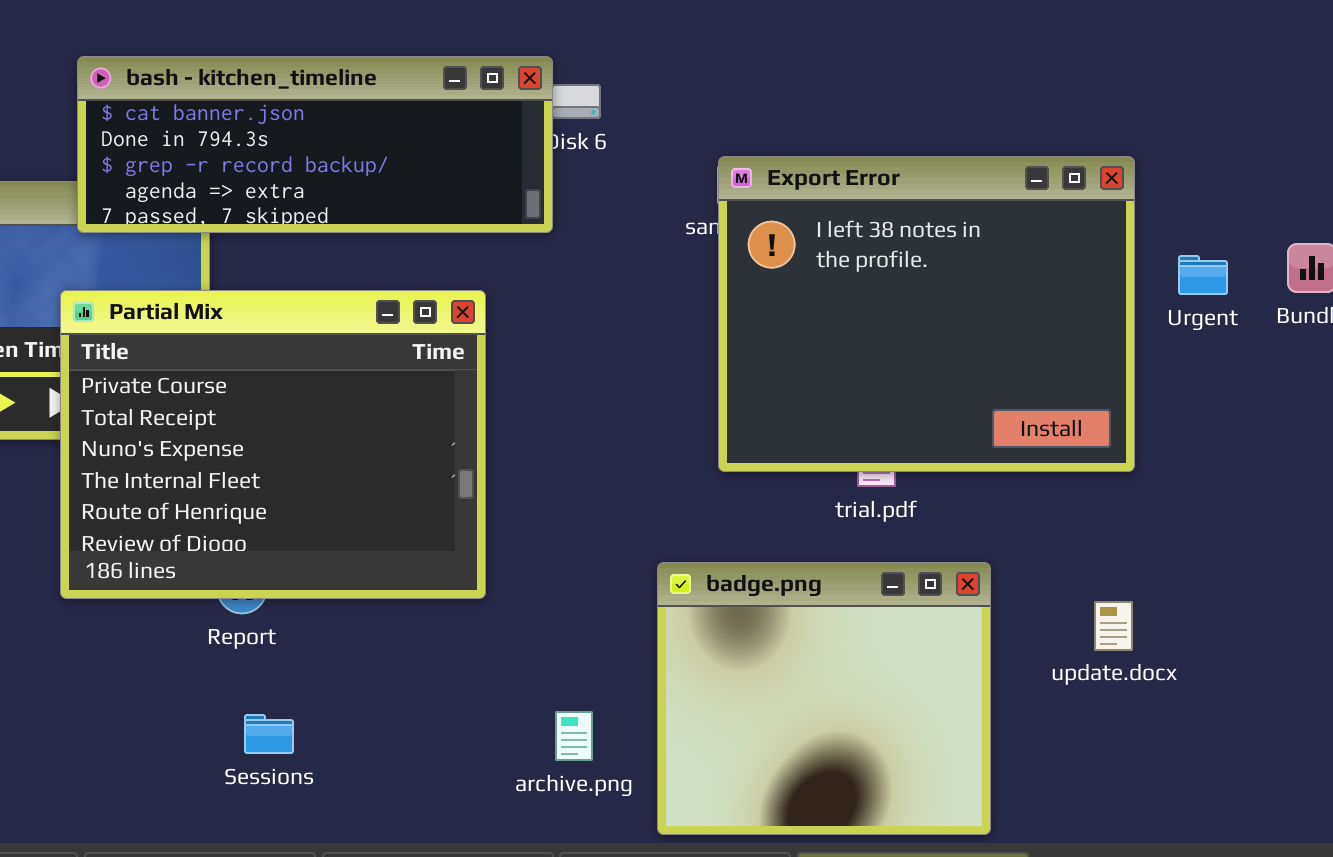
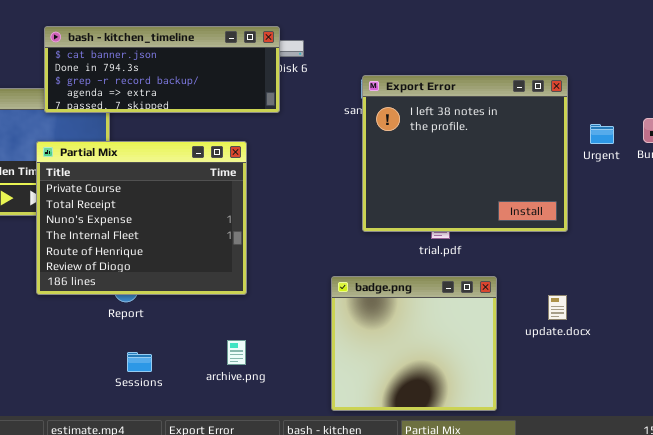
archive.png: [555,711,593,761] -> [227,340,246,365], moved

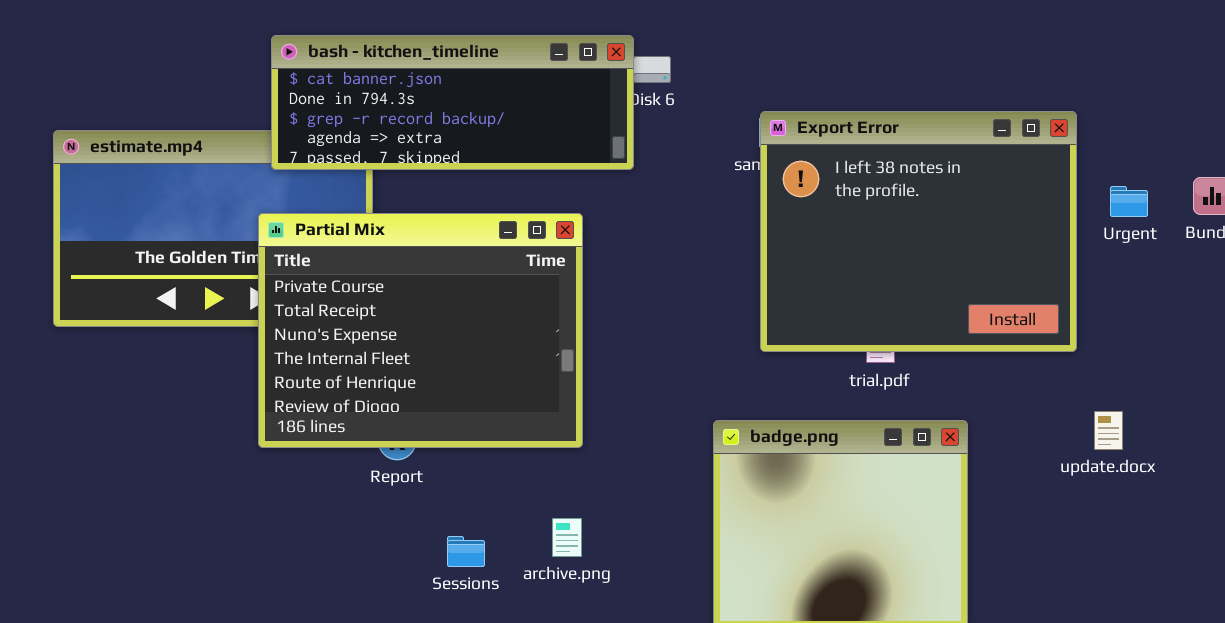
update.docx: [548,295,567,320] -> [1094,411,1123,450], moved
Sessions: [127,352,152,372] -> [447,536,485,567], moved

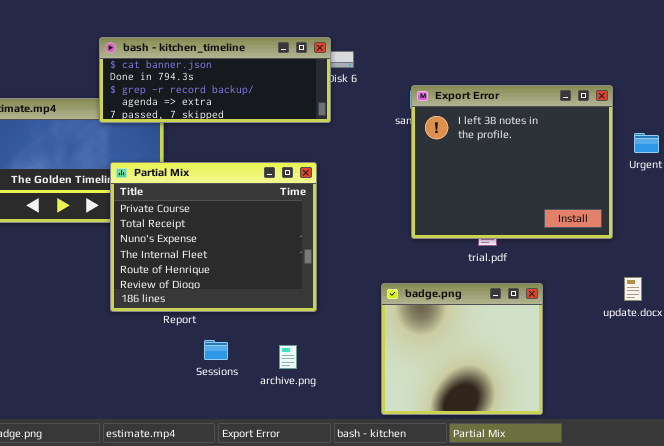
Partial Mix: [258,213,583,448] -> [110,162,317,312], moved
Sessions: [447,536,485,567] -> [204,340,228,360], moved

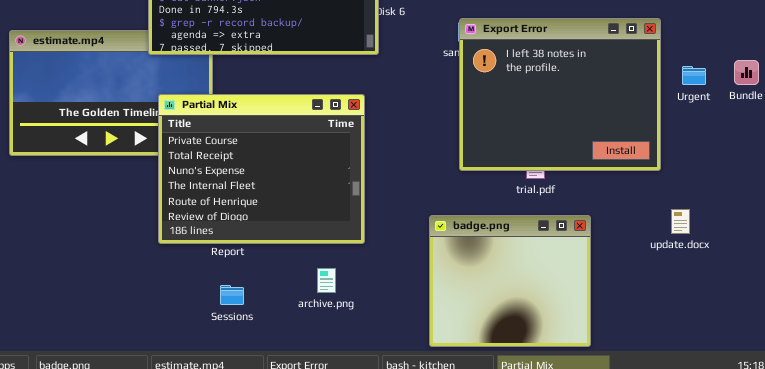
Sessions: [204,340,228,360] -> [220,285,244,305], moved
archive.png: [279,345,297,369] -> [317,268,336,293], moved

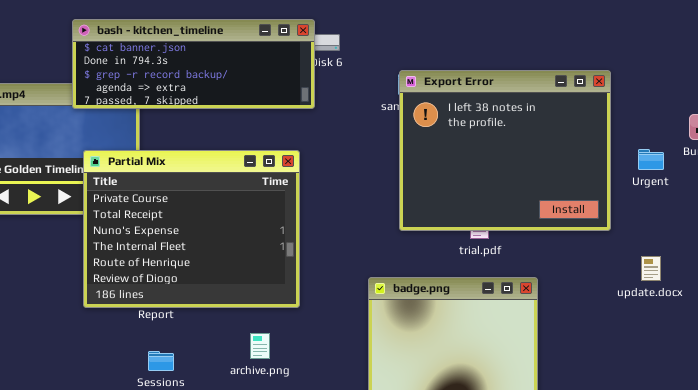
Urgent: [682,66,706,85] -> [638,149,664,170], moved
update.docx: [671,209,690,234] -> [641,256,661,281], moved

